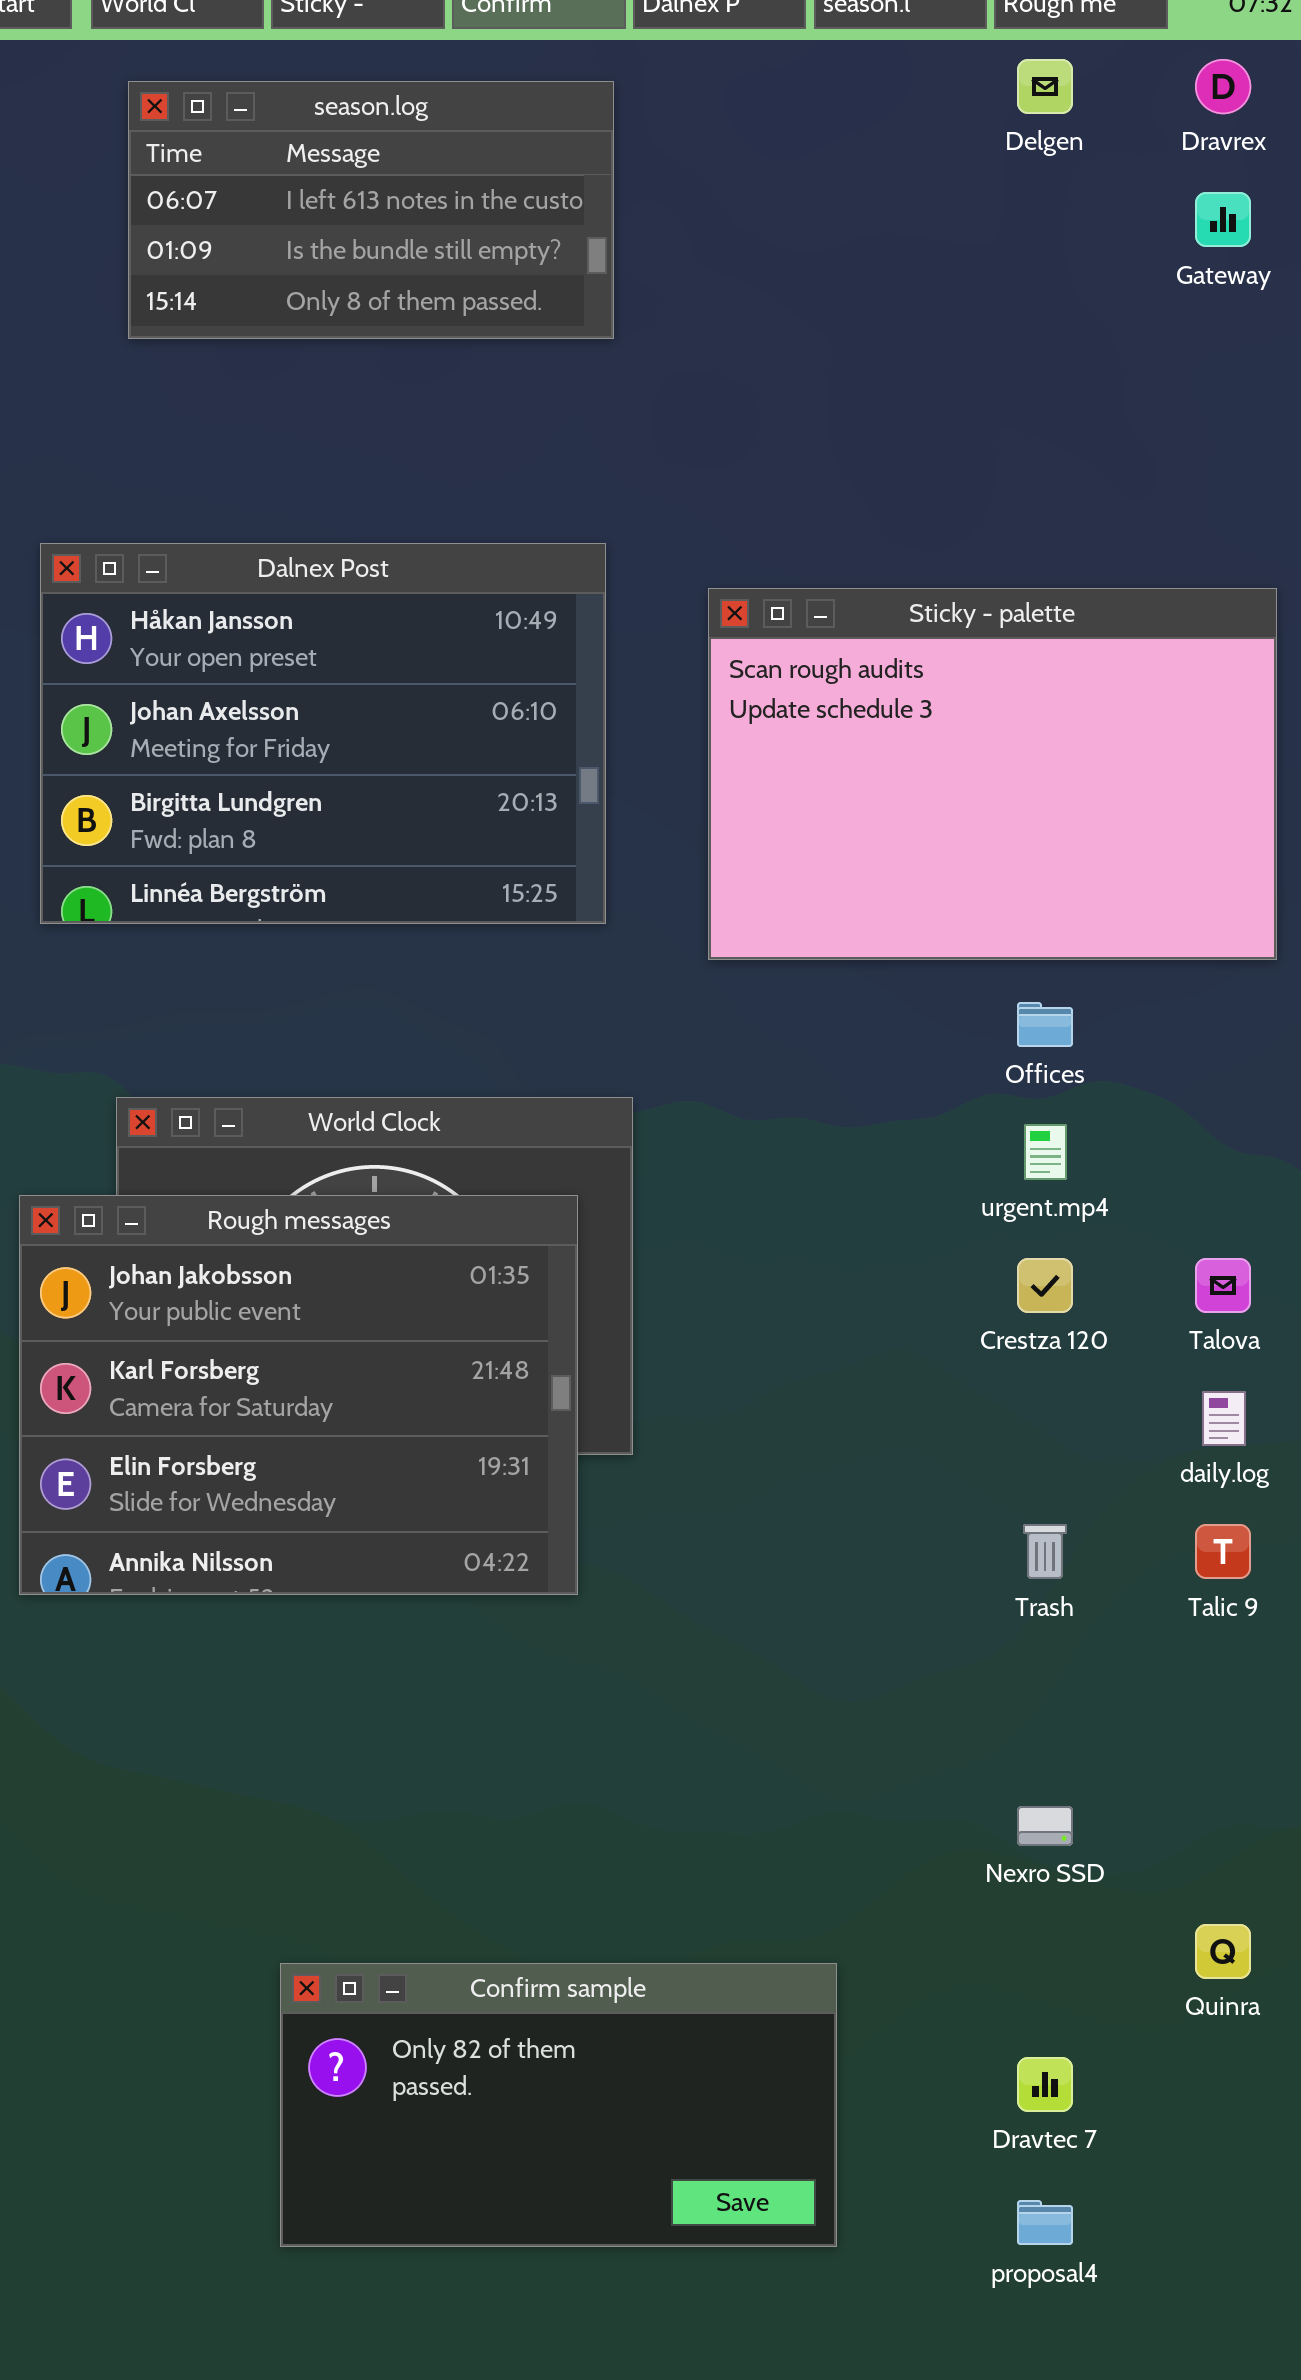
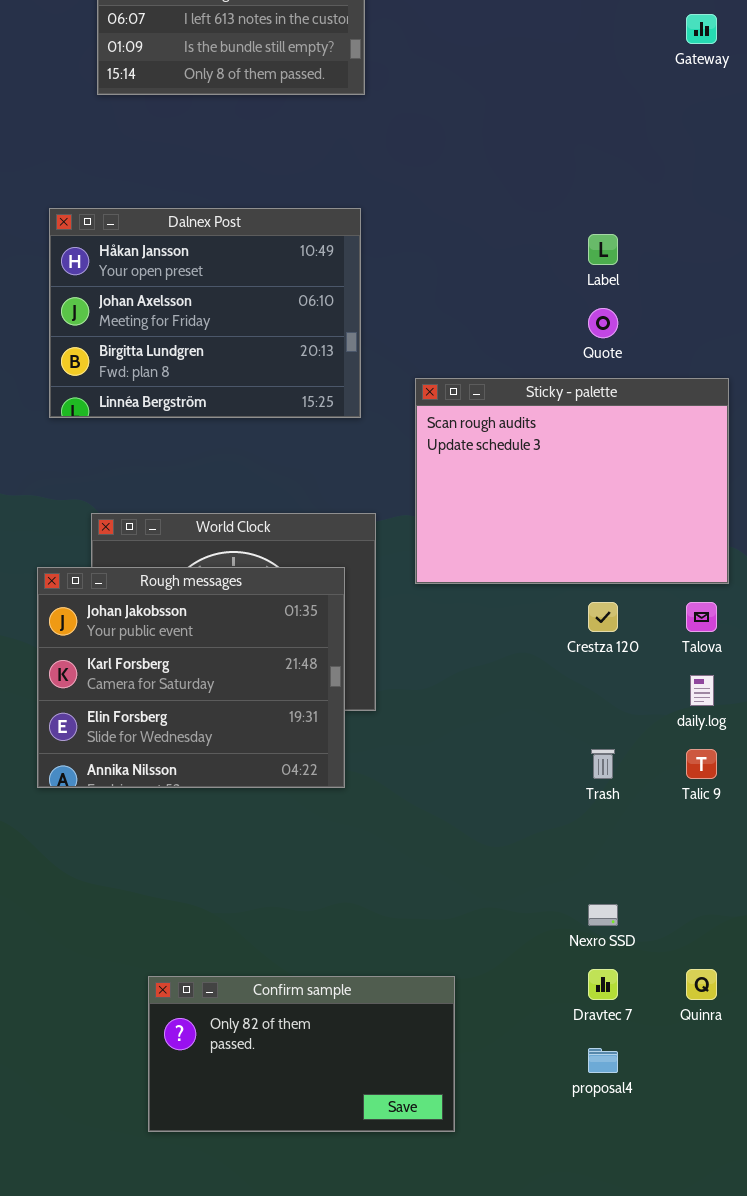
Sticky - palette: [708,588,1277,960] -> [415,378,729,584], moved
Confirm sample: [280,1963,837,2247] -> [148,976,455,1132], moved
Dravtec 7: [1017,2057,1073,2112] -> [588,969,618,1000], moved
proposal4: [1017,2200,1073,2245] -> [588,1048,618,1073], moved

